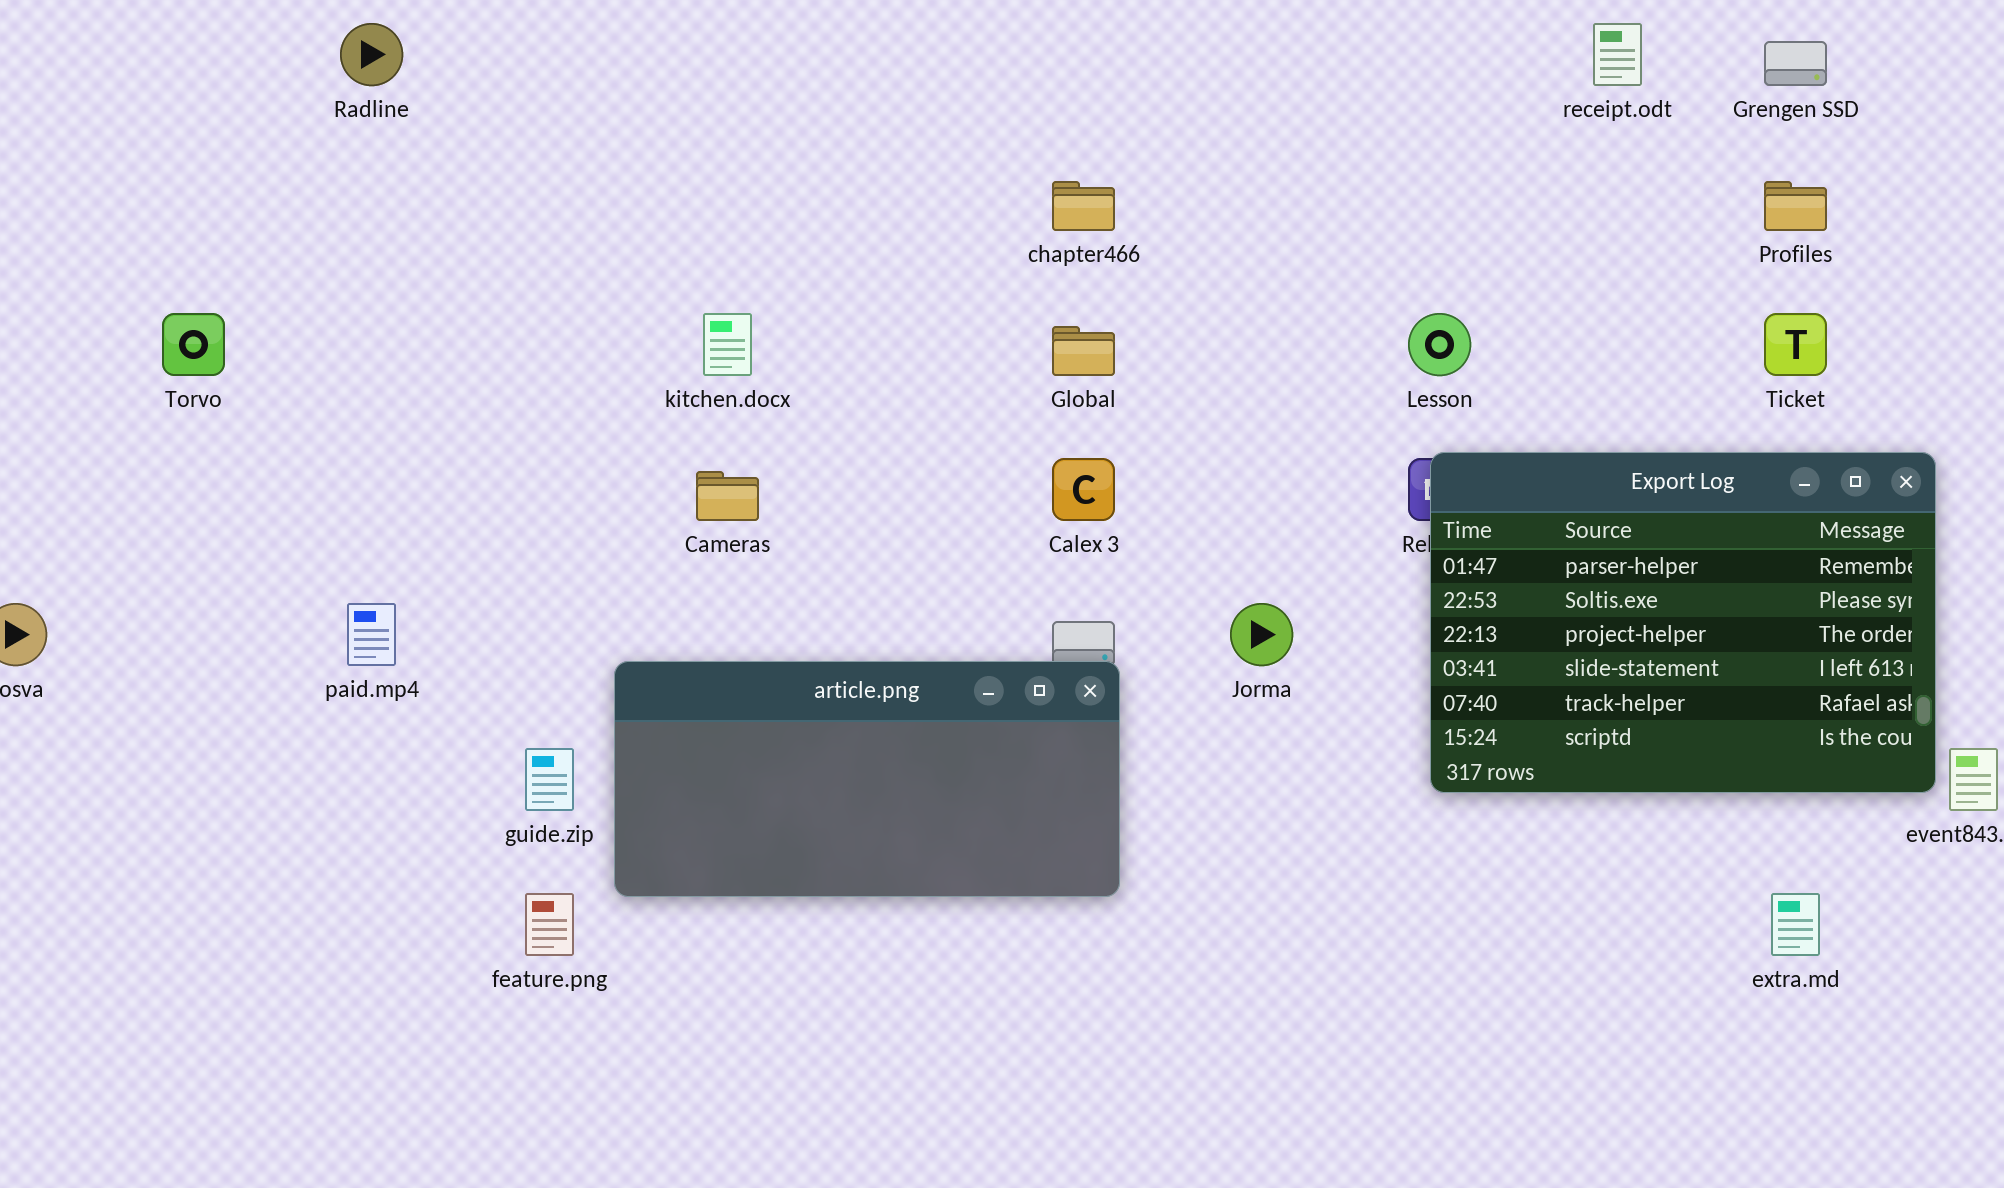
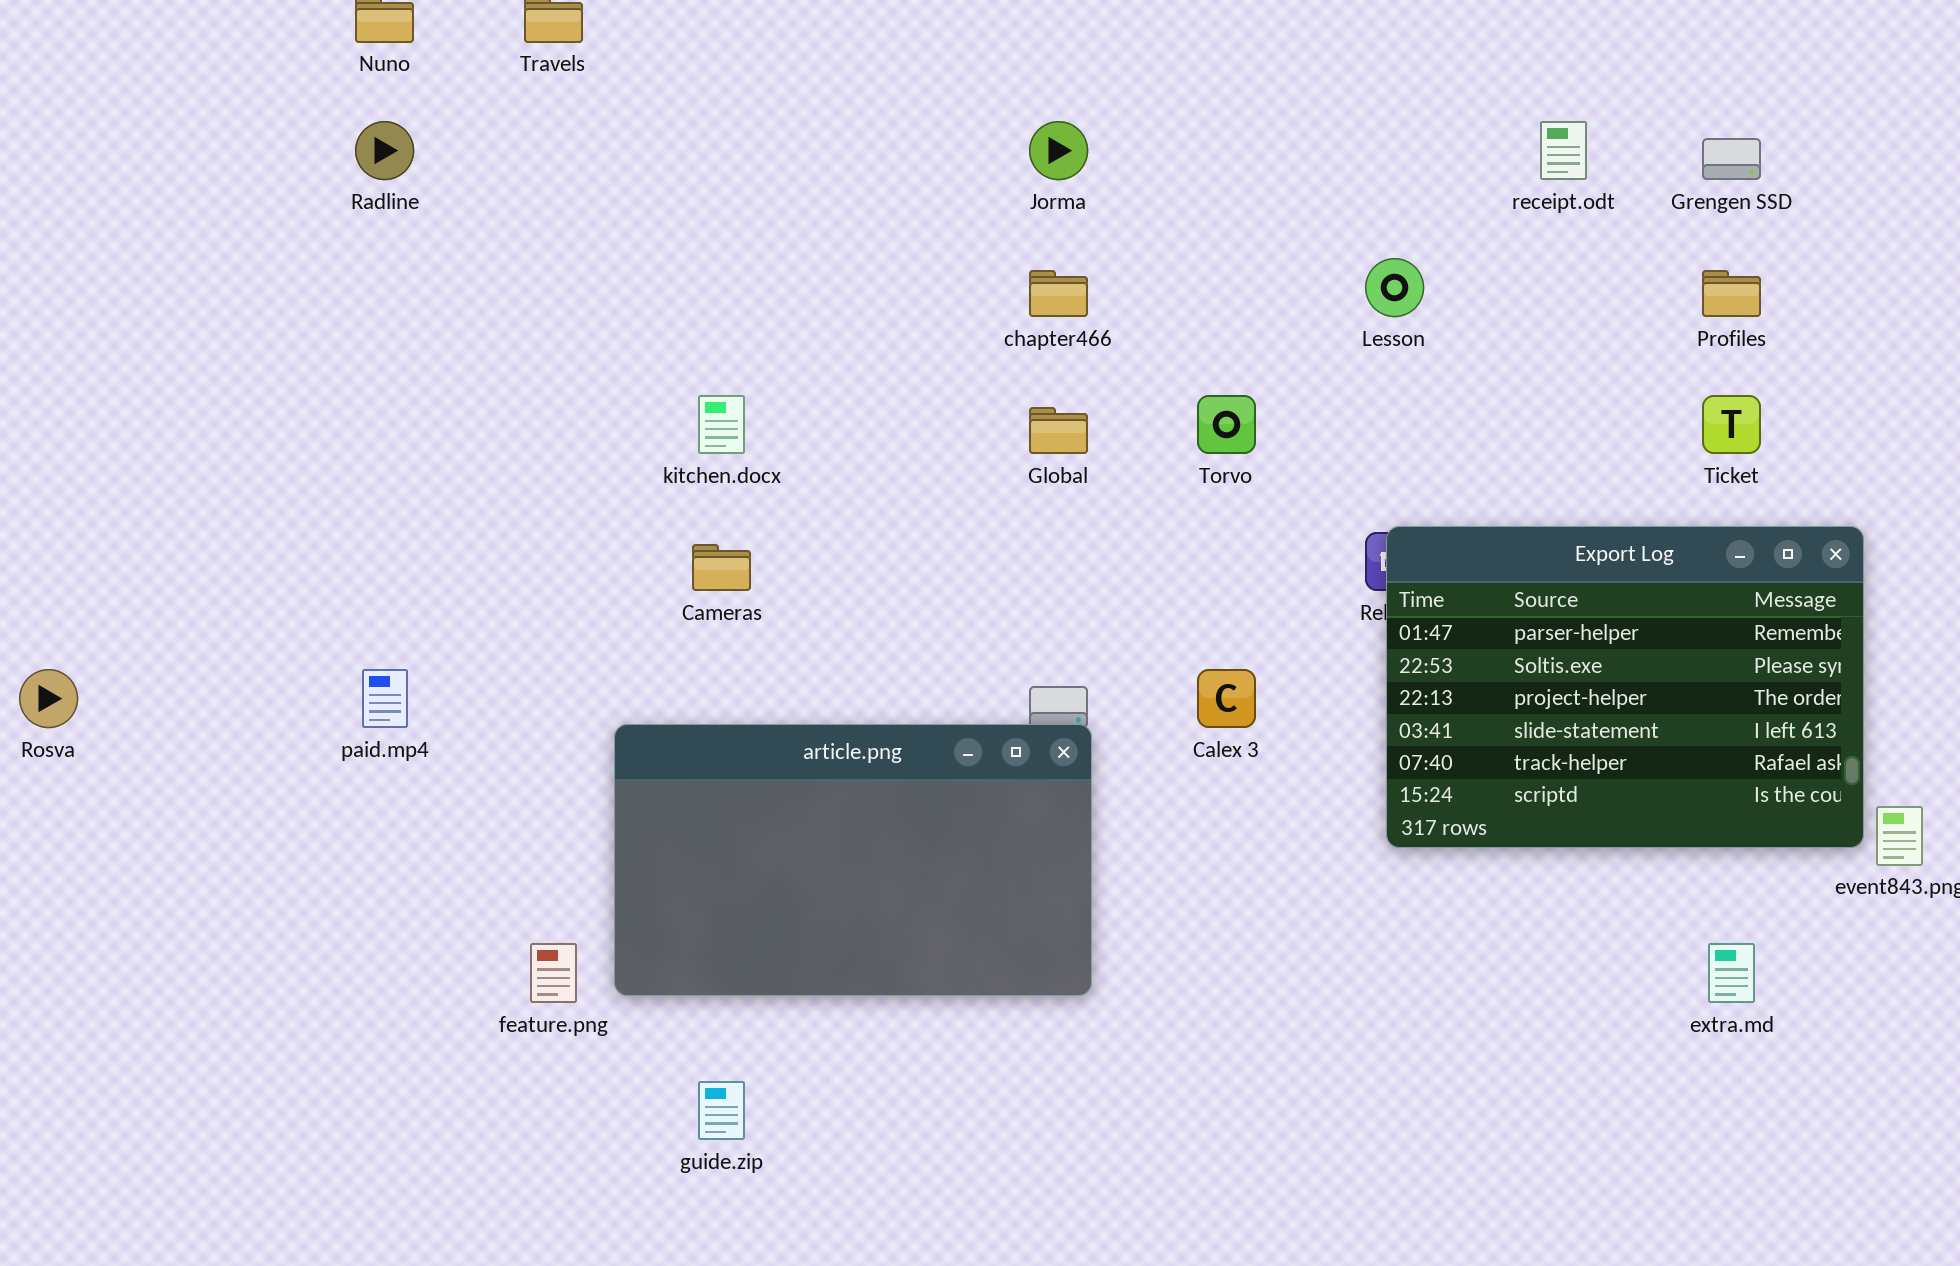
Torvo: [162,313,225,376] -> [1197,395,1256,454], moved
Lesson: [1408,313,1471,376] -> [1365,258,1424,317], moved
Calex 3: [1052,458,1115,521] -> [1197,669,1256,728], moved
Jorma: [1230,603,1293,666] -> [1029,121,1088,180], moved
article.png: [614,661,1120,897] -> [614,724,1092,996], resized
guide.zip: [525,748,574,811] -> [698,1081,745,1140], moved

